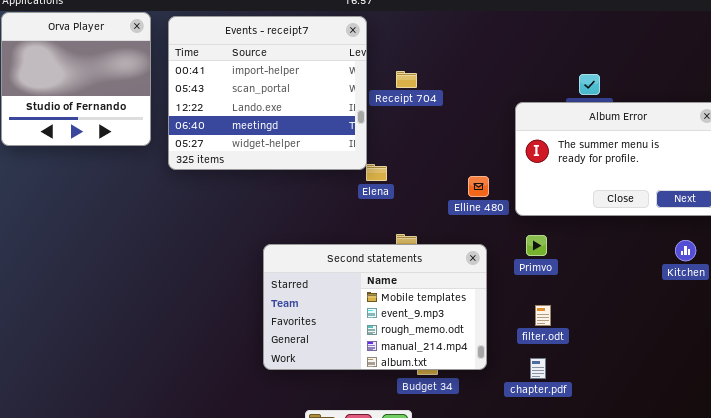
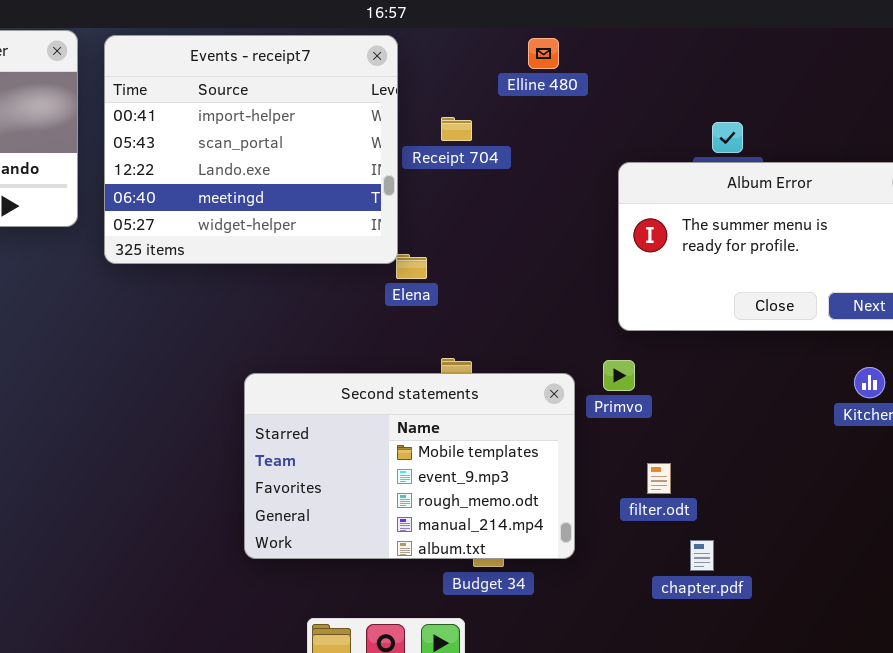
Elline 480: [468,176,489,197] -> [528,38,559,69], moved
Primvo: [526,235,547,256] -> [603,360,635,391], moved
chapter.pdf: [530,358,546,379] -> [690,540,714,571], moved

